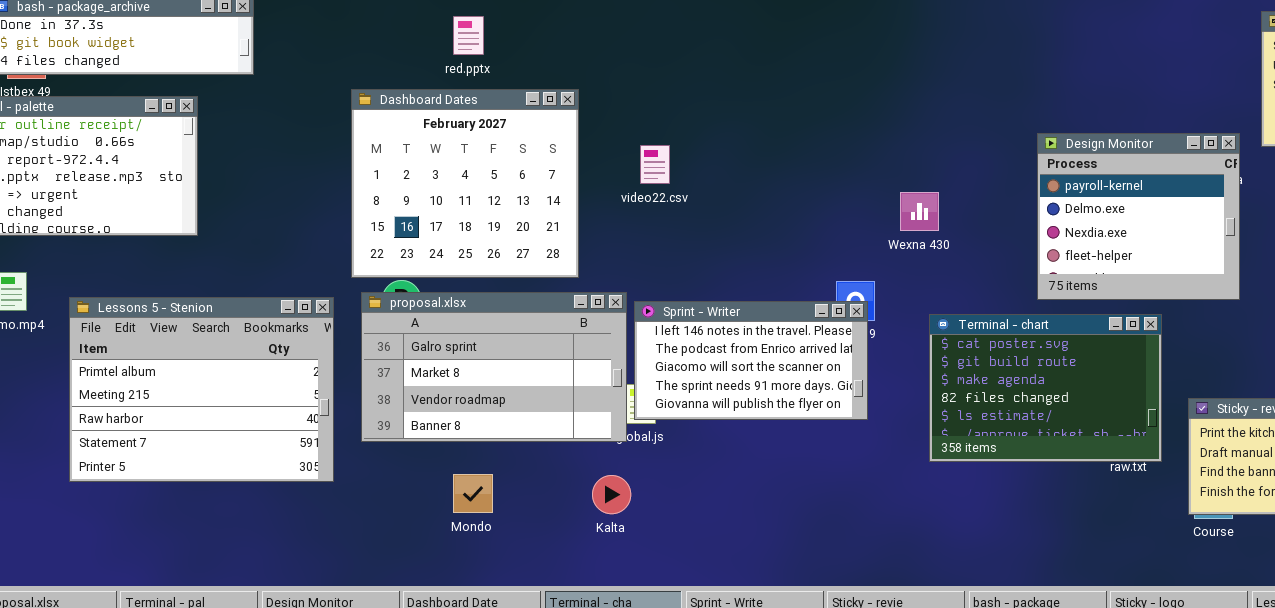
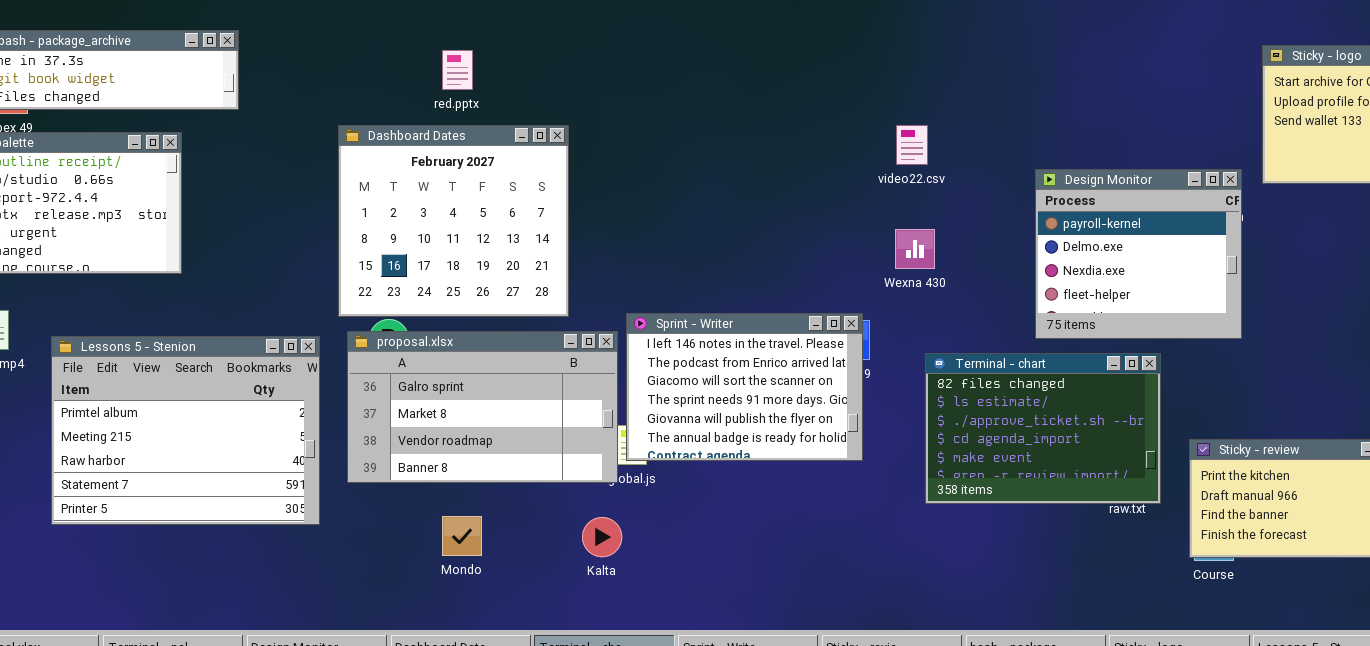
video22.csv: [640,145,670,184] -> [896,125,928,165], moved
Sprint - Writer: [634,301,868,420] -> [626,313,863,461], resized
Terminal - chart: [929,314,1162,462] -> [925,353,1161,504], scrolled down 3 rows

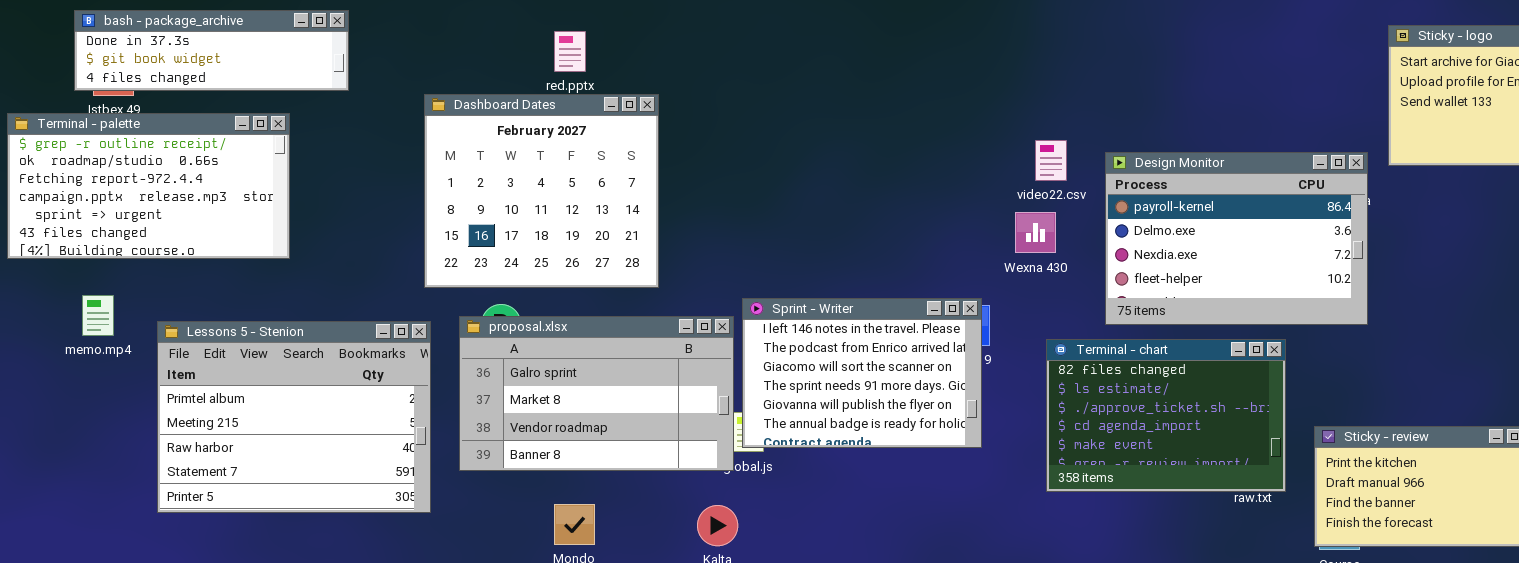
Dashboard Dates: [338,125,569,317] -> [424,94,659,288], moved
video22.csv: [896,125,928,165] -> [1035,140,1067,181], moved
Design Monitor: [1035,169,1242,339] -> [1105,152,1368,325], resized

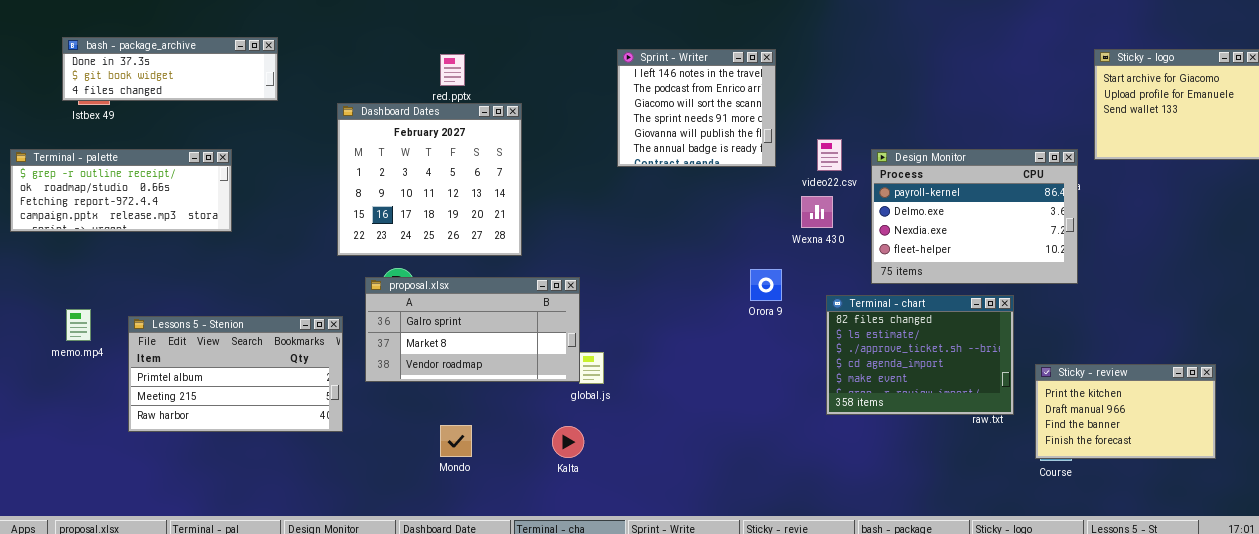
Terminal - palette: [7,113,290,259] -> [10,149,232,232], resized
memo.mp4: [82,295,114,336] -> [66,309,91,341], moved
Sprint - Writer: [742,298,982,448] -> [617,49,776,167], moved, resized
proposal.xlsx: [459,316,734,471] -> [365,277,580,382], resized
Lessons 5 - Stenion: [157,321,431,513] -> [128,316,343,432], resized

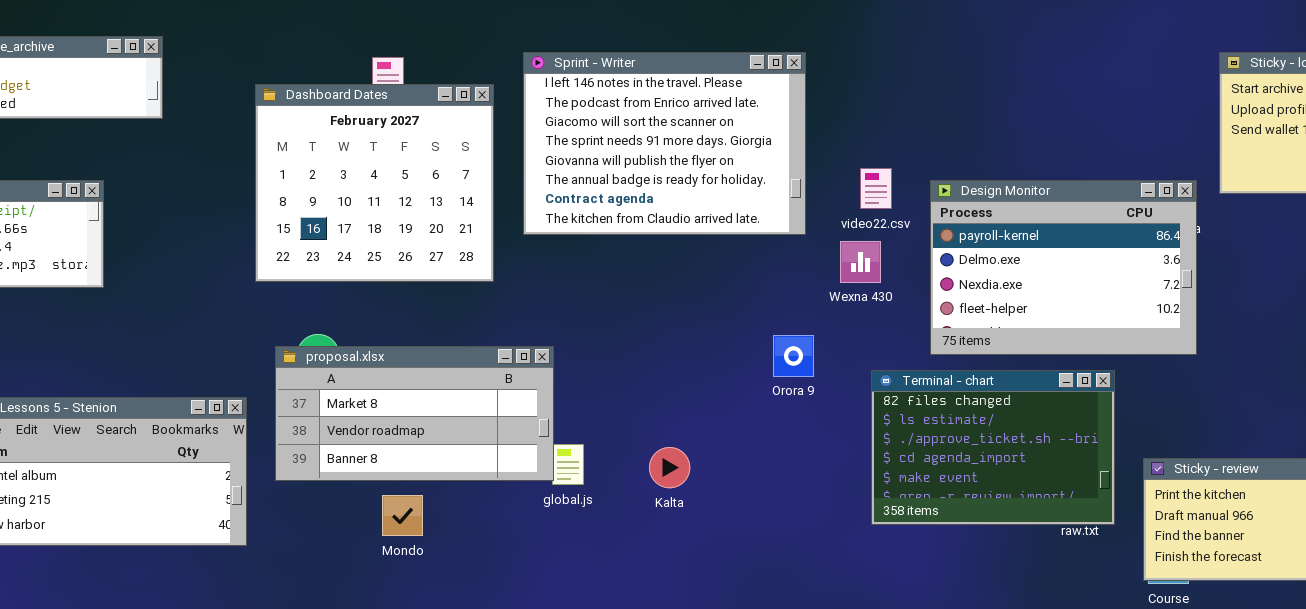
Sprint - Writer: [617,49,776,167] -> [523,52,806,235], resized
Dashboard Dates: [337,103,522,256] -> [255,84,494,282], moved
proposal.xlsx: [365,277,580,382] -> [275,346,554,481], scrolled down 1 row
Mondo: [440,425,472,457] -> [382,495,423,536], moved
Kalta: [552,426,584,458] -> [649,447,690,488], moved

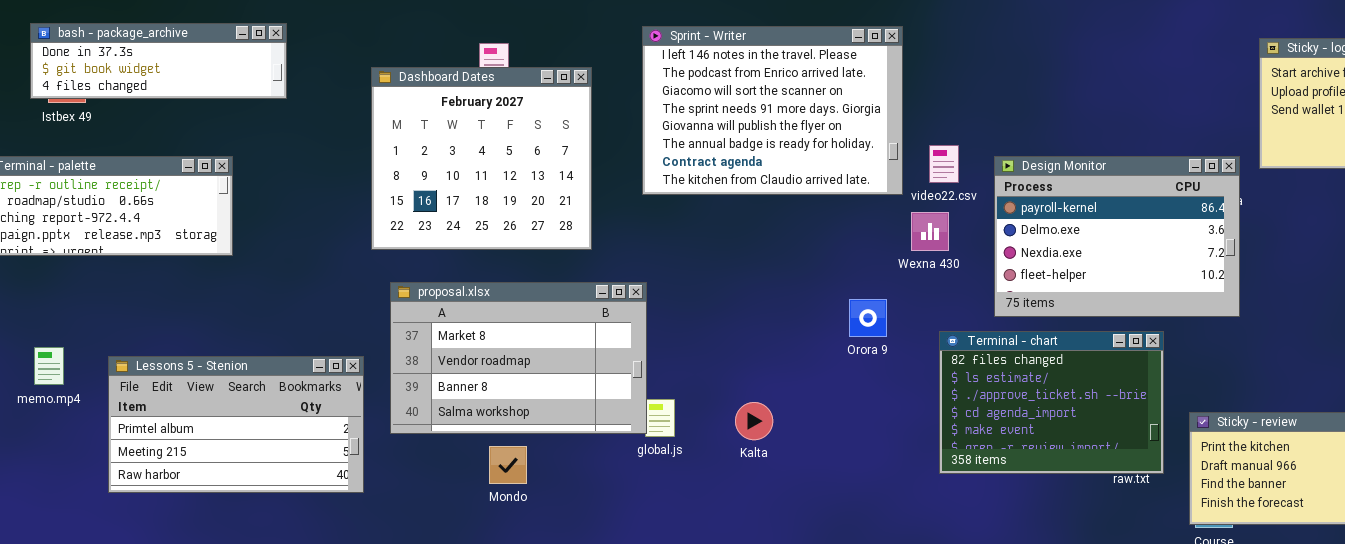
Sprint - Writer: [523,52,806,235] -> [642,26,903,195], moved
proposal.xlsx: [275,346,554,481] -> [390,282,647,434], resized

